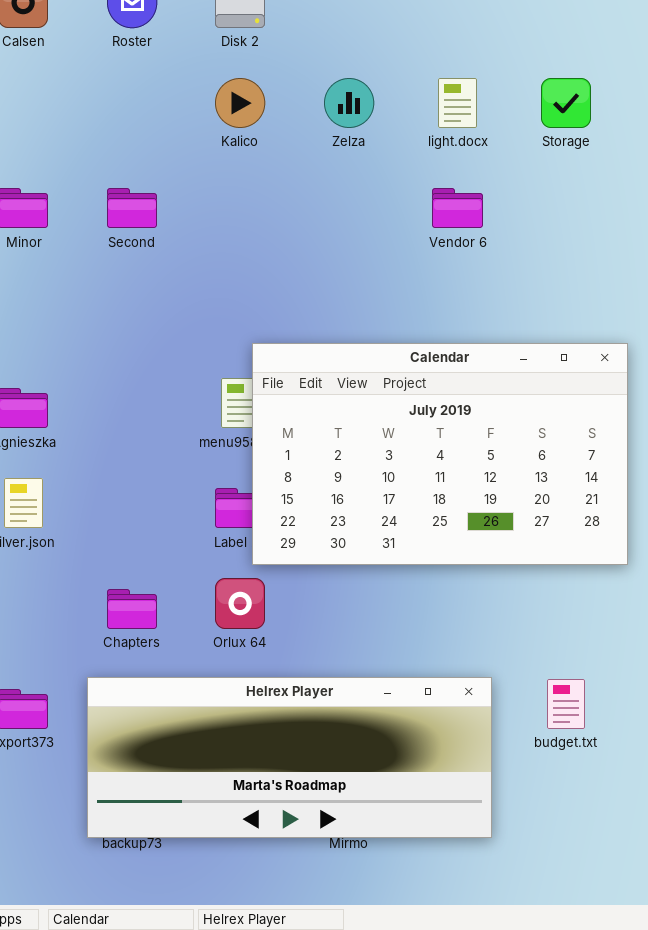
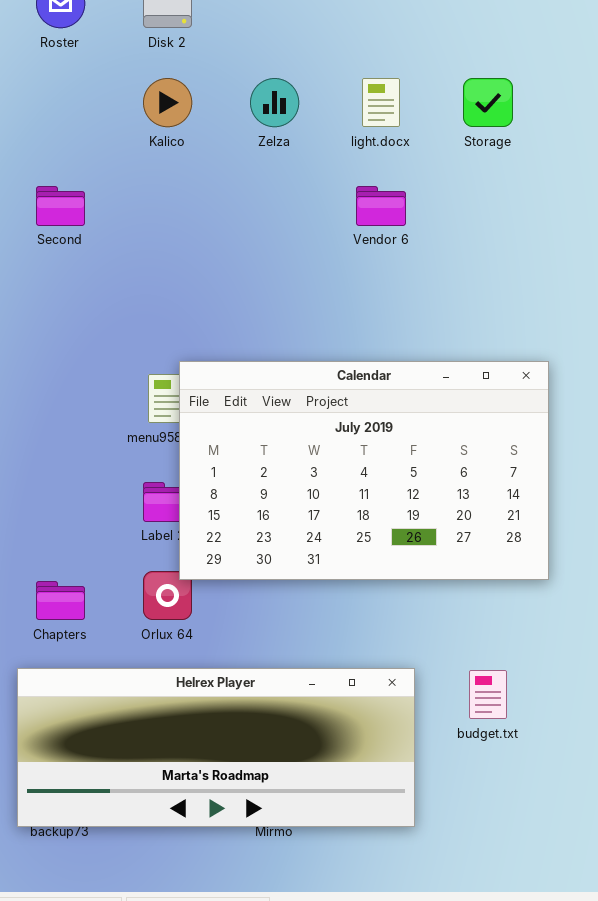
Calendar: [252,343,628,565] -> [179,361,549,580], moved

